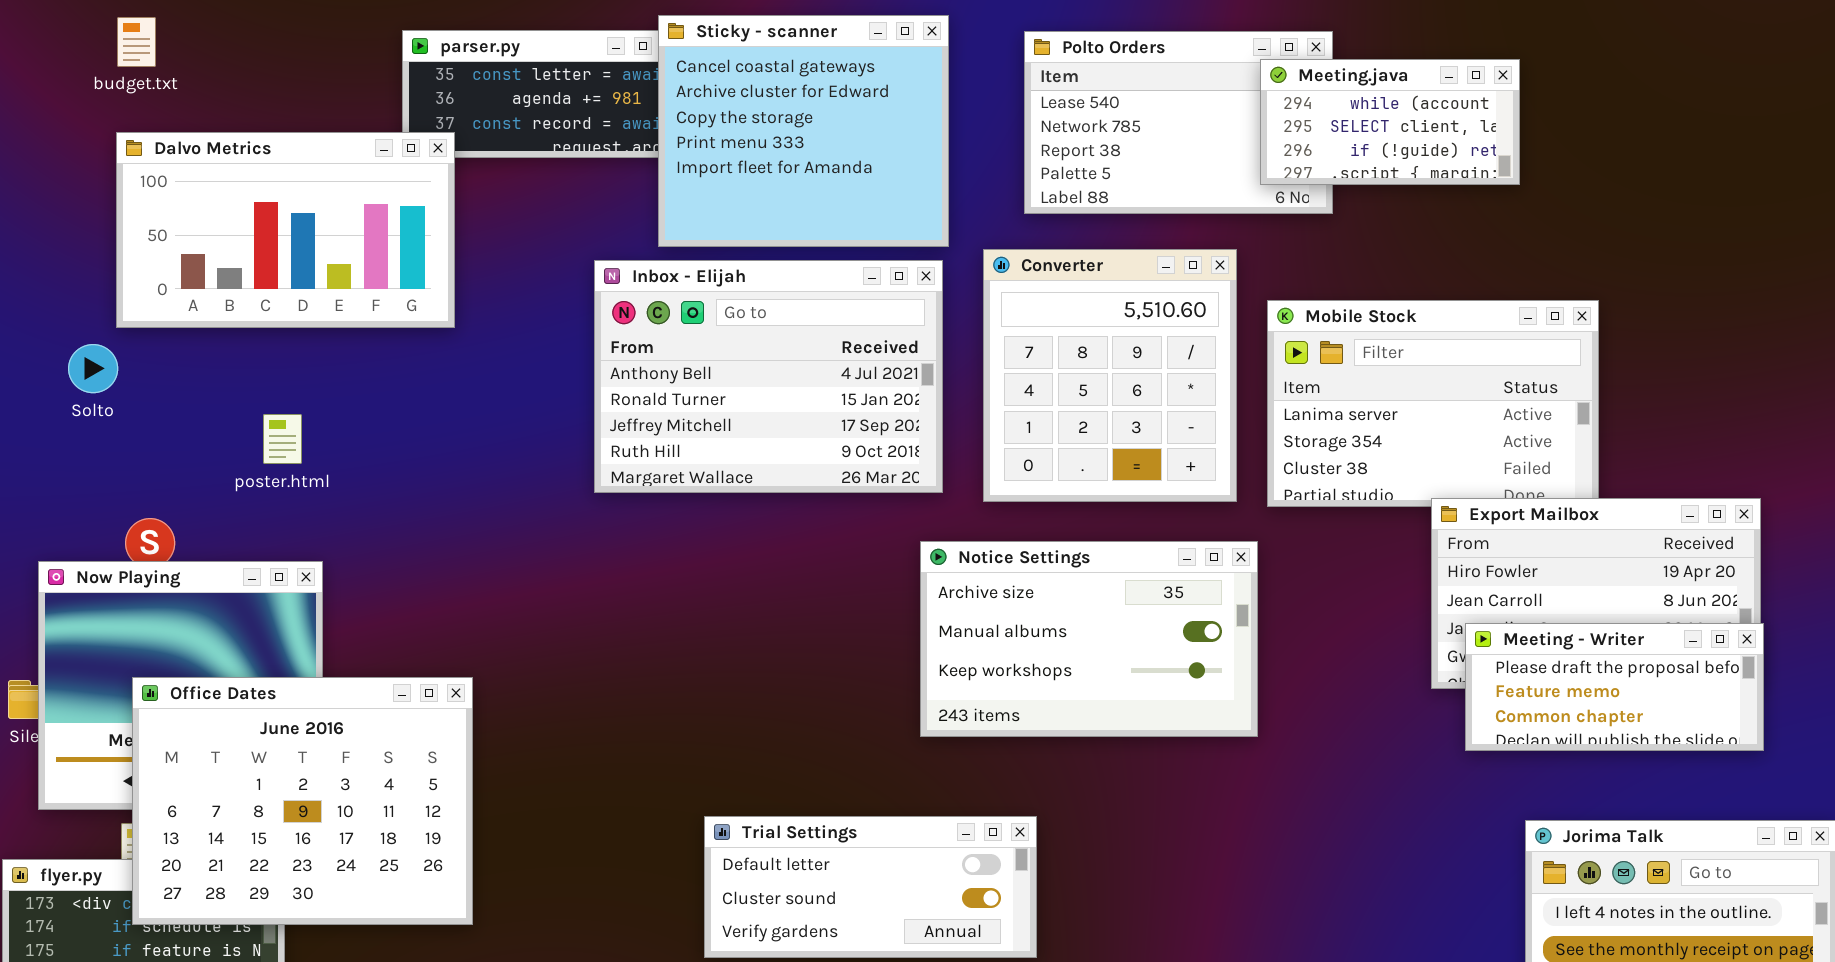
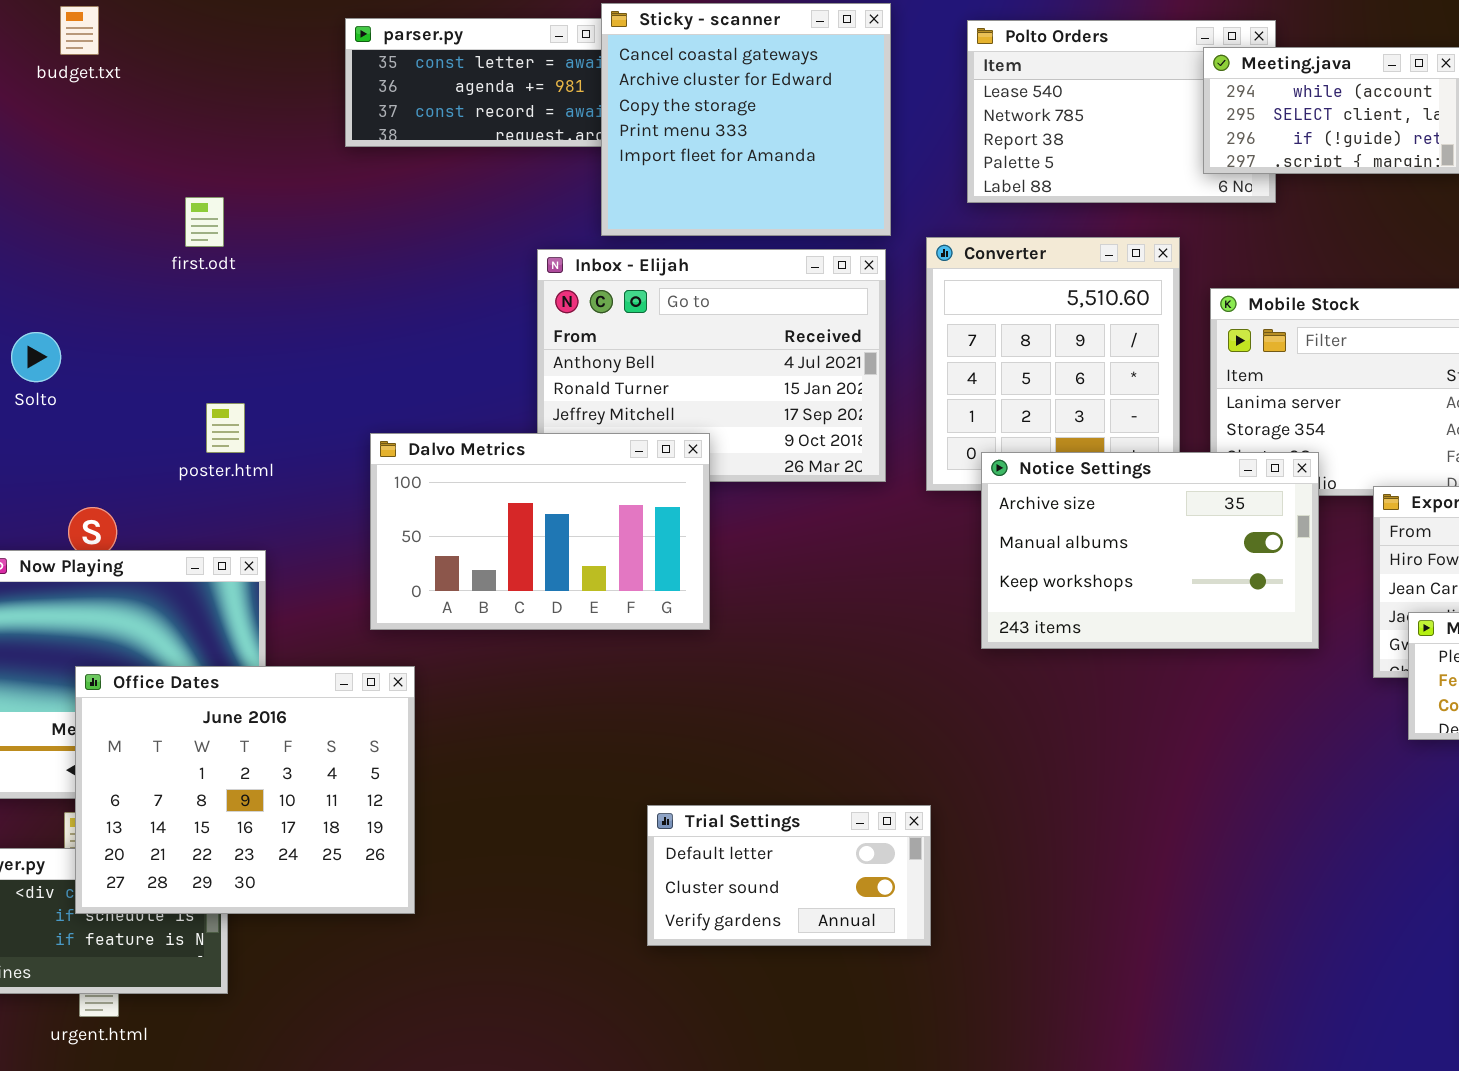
Dalvo Metrics: [116,132,455,328] -> [370,433,710,630], moved
Notice Settings: [920,541,1258,737] -> [981,452,1319,649], moved
Trial Settings: [704,816,1037,958] -> [647,805,931,946], resized

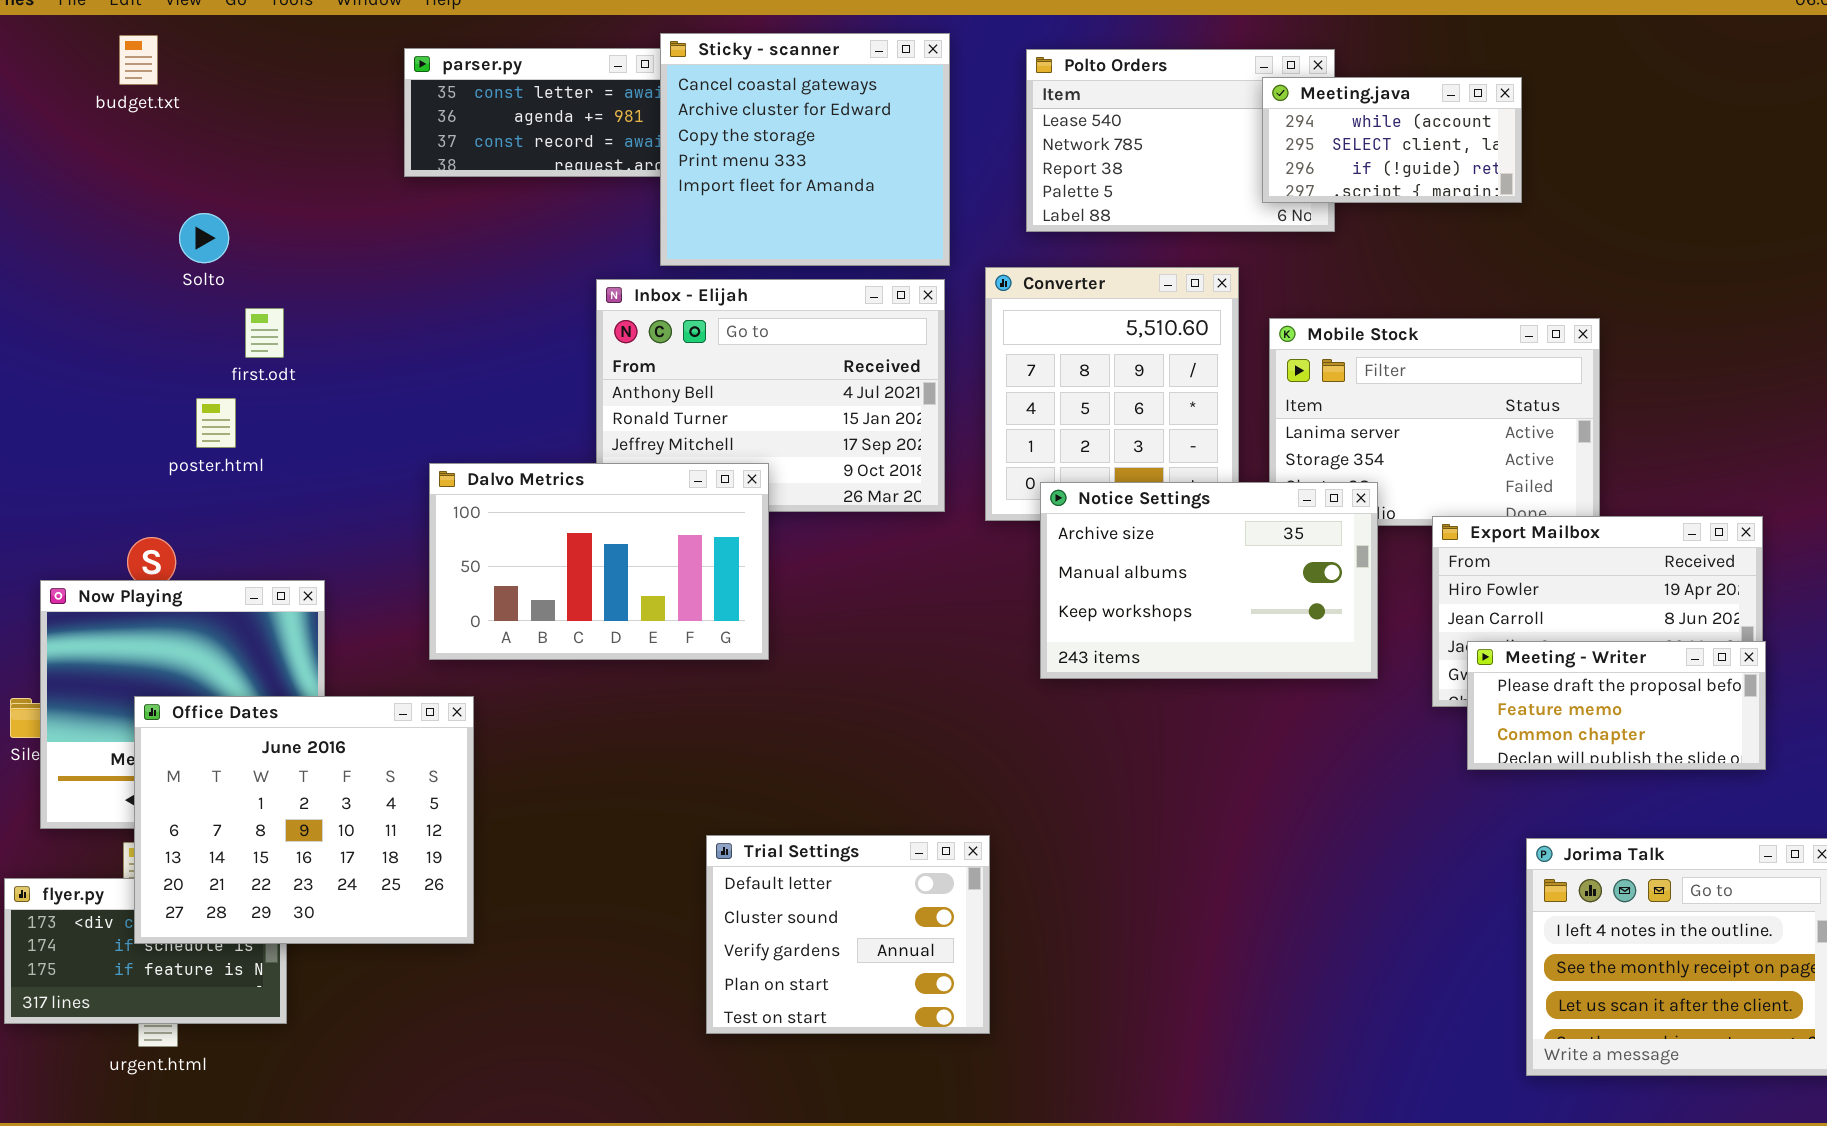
first.odt: [185,197,224,247] -> [245,308,284,358], moved
Solto: [11,332,61,382] -> [179,213,229,263], moved
poster.html: [206,403,245,453] -> [196,398,236,448], moved
Trial Settings: [647,805,931,946] -> [706,835,990,1034], resized

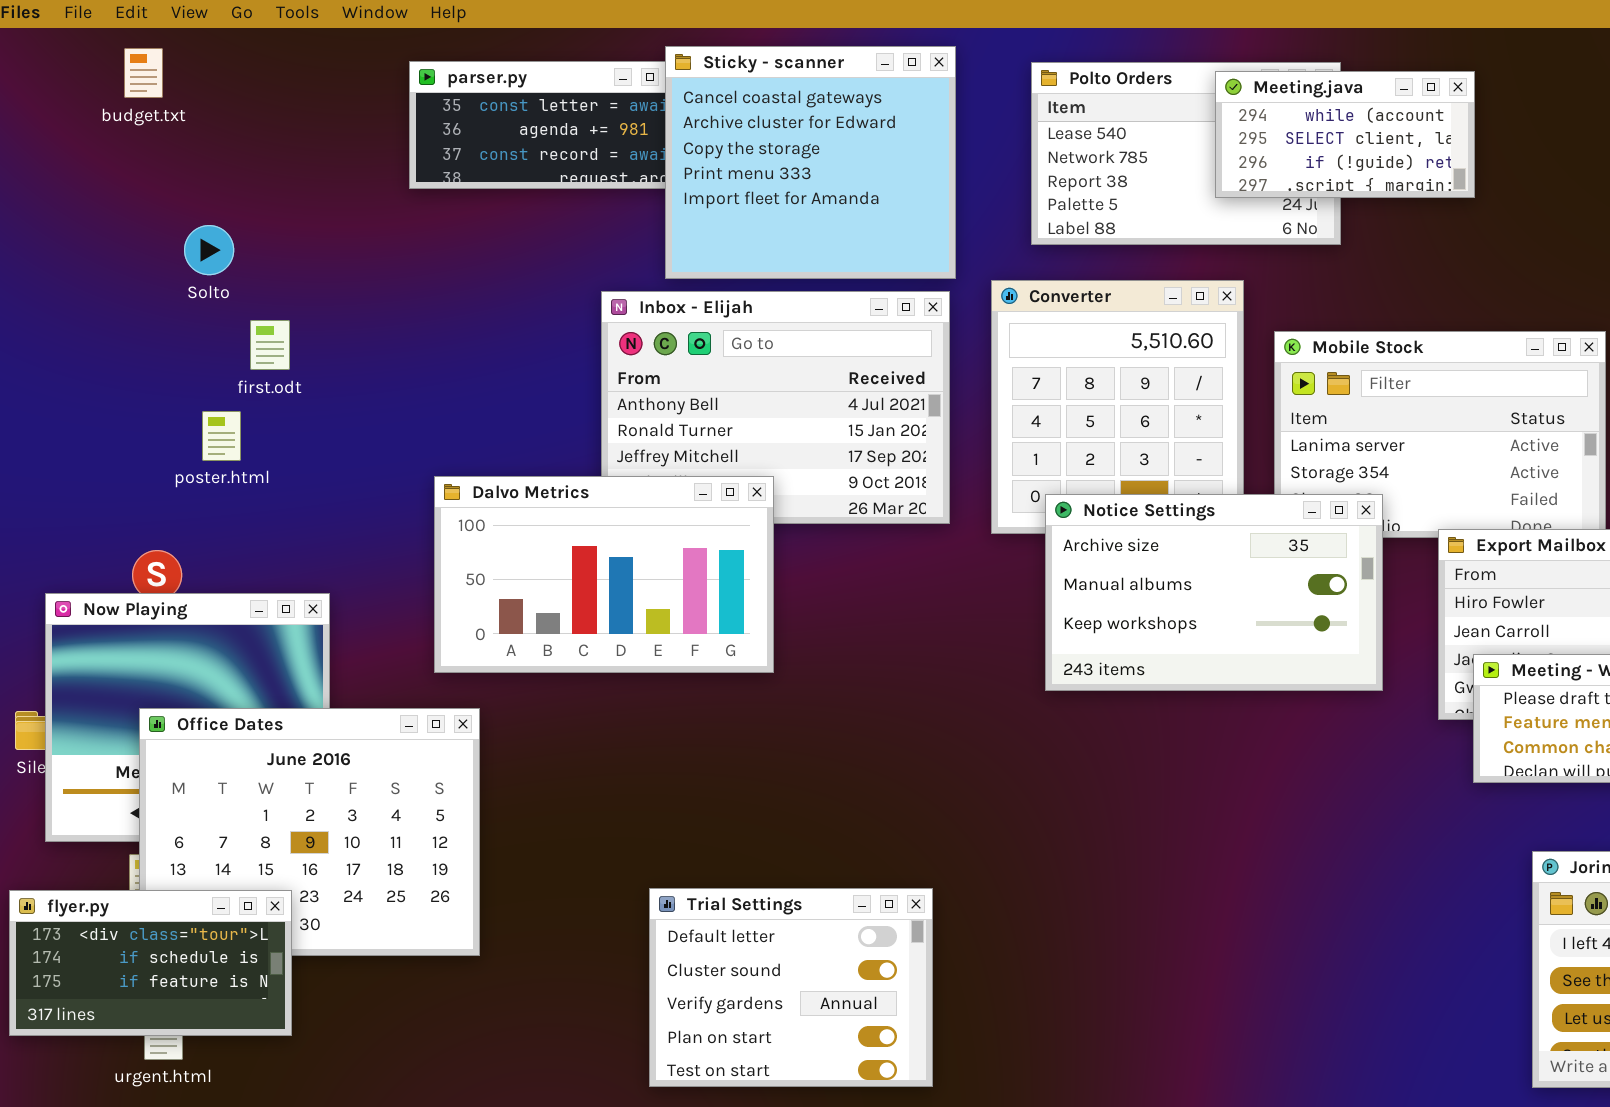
Meeting.java: [1262,77,1522,203] -> [1215,71,1475,198], moved
Trial Settings: [706,835,990,1034] -> [649,888,933,1087], moved
flyer.py: [4,878,287,1024] -> [9,890,292,1036], raised

